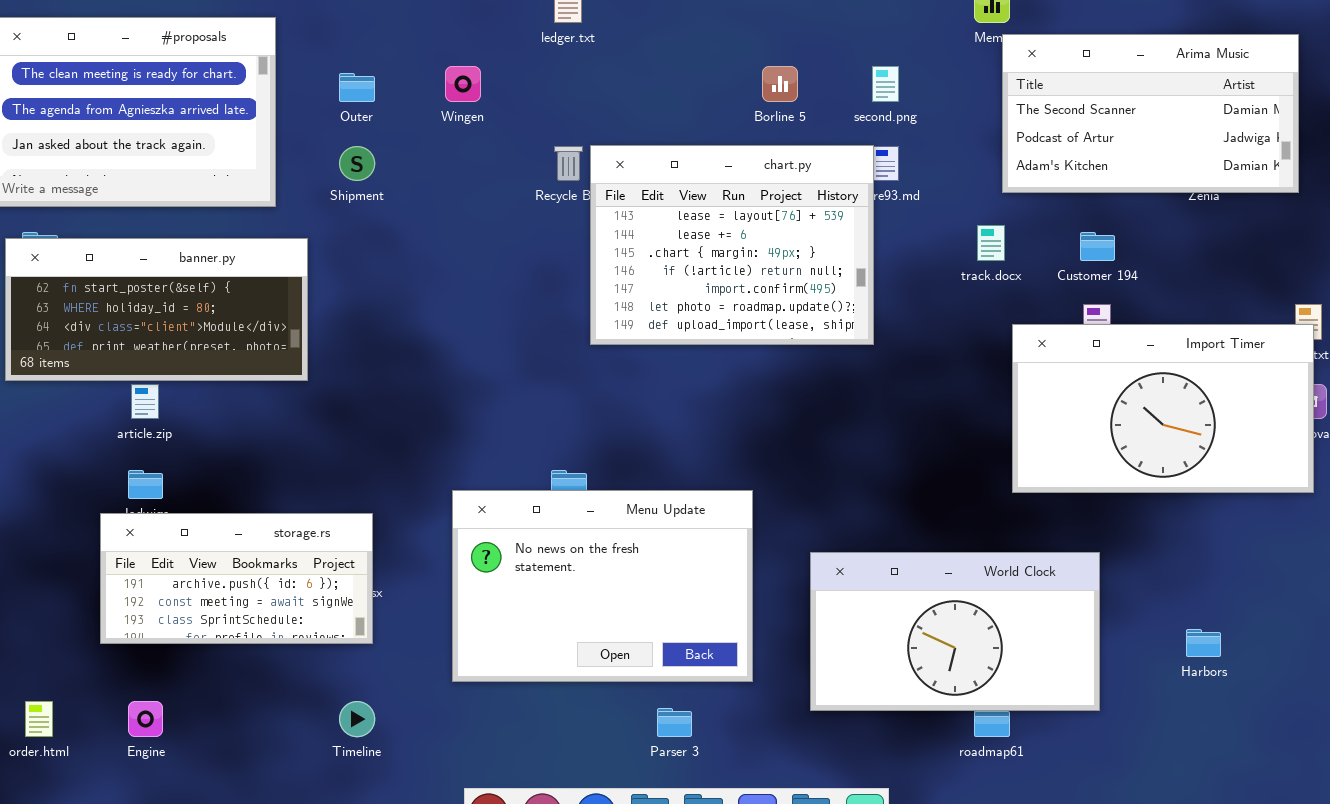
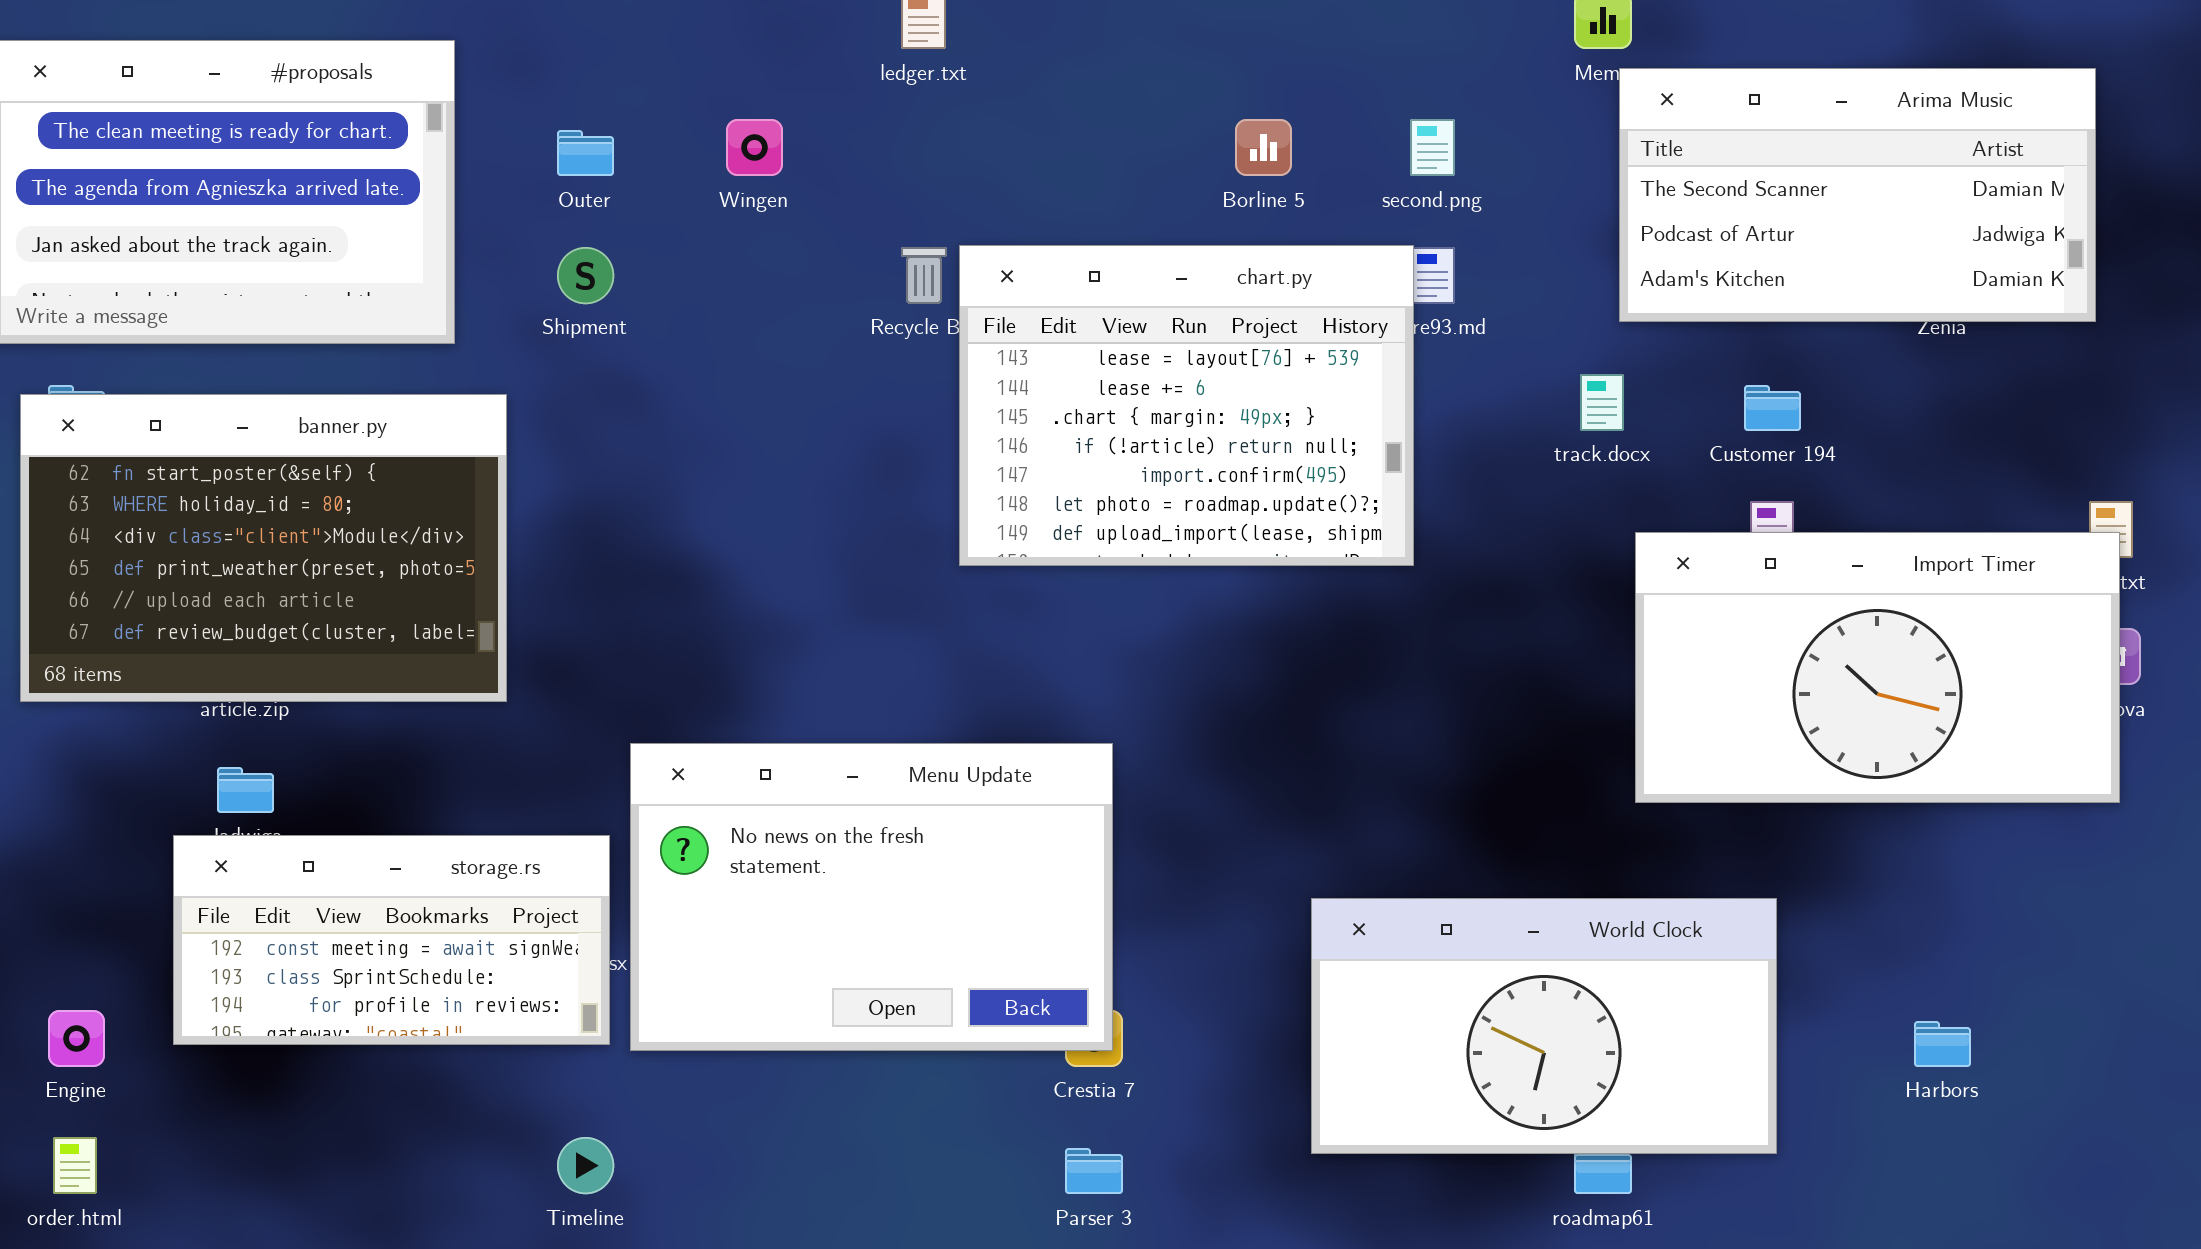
banner.py: [5,238,308,381] -> [20,394,507,702], resized
Menu Update: [452,490,753,682] -> [630,743,1113,1051], moved
storage.rs: [100,513,373,644] -> [173,835,610,1045], scrolled down 1 row
Engine: [128,701,163,737] -> [48,1010,105,1067], moved

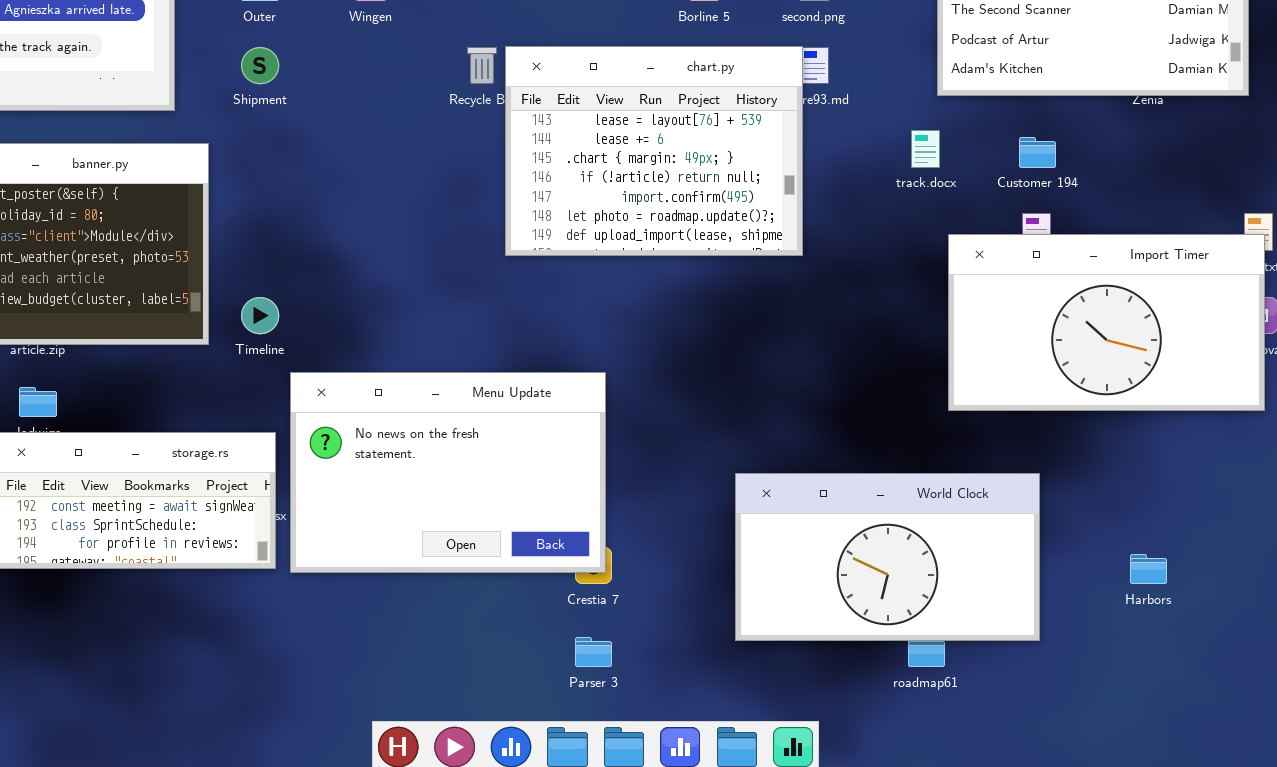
Timeline: [557,1137,614,1194] -> [241,297,279,334], moved

